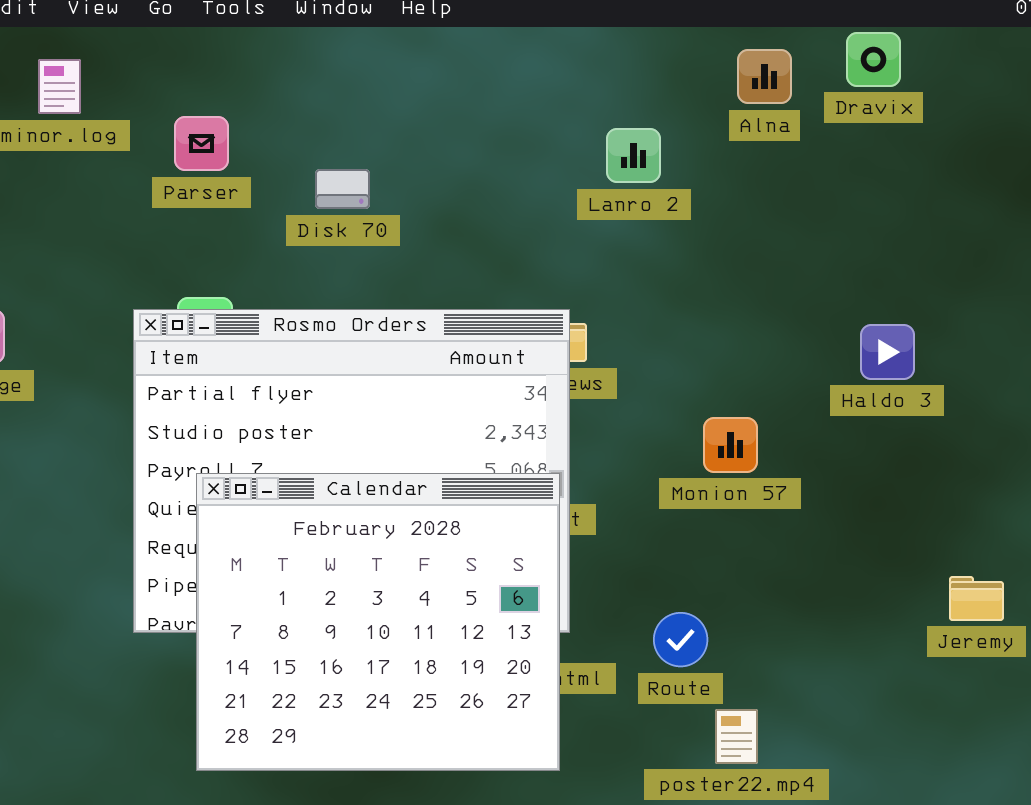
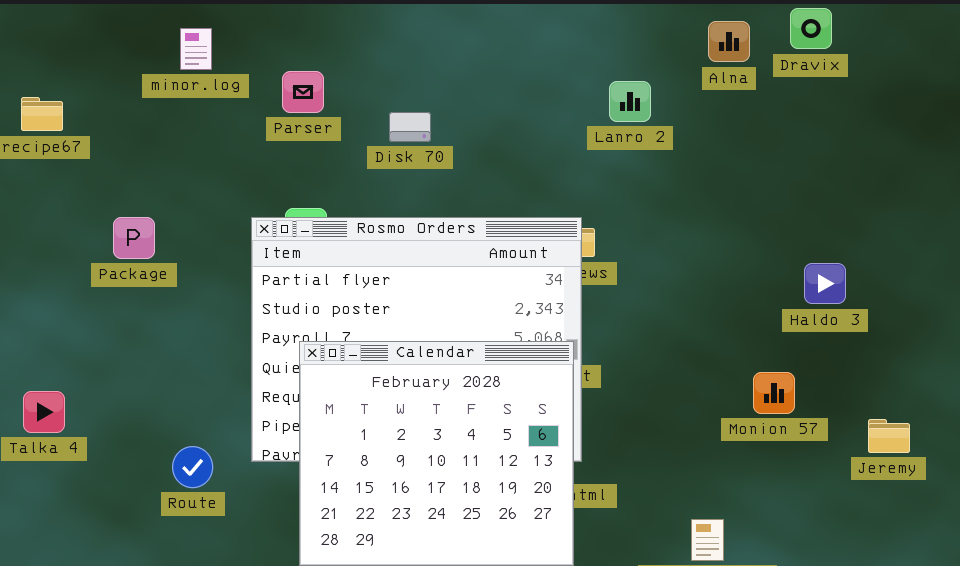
Haldo 3: [860,324,915,380] -> [804,263,846,304], moved
Monion 57: [703,417,758,473] -> [753,372,795,414], moved
Route: [653,612,708,667] -> [172,446,213,488], moved

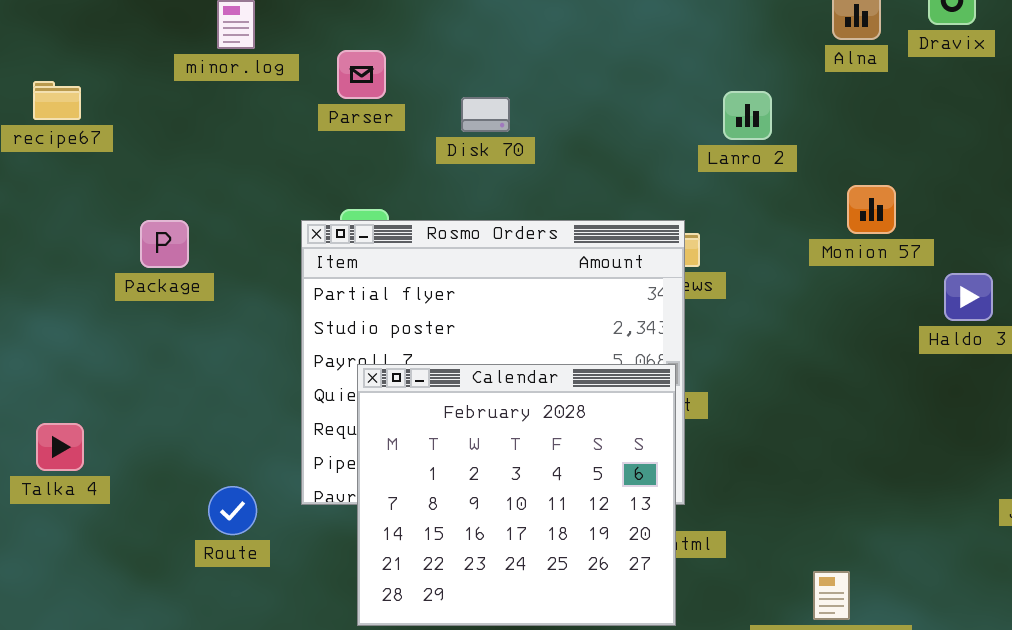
Lanro 2: [609,81,651,122] -> [723,91,772,140], moved
Monion 57: [753,372,795,414] -> [847,185,896,234], moved

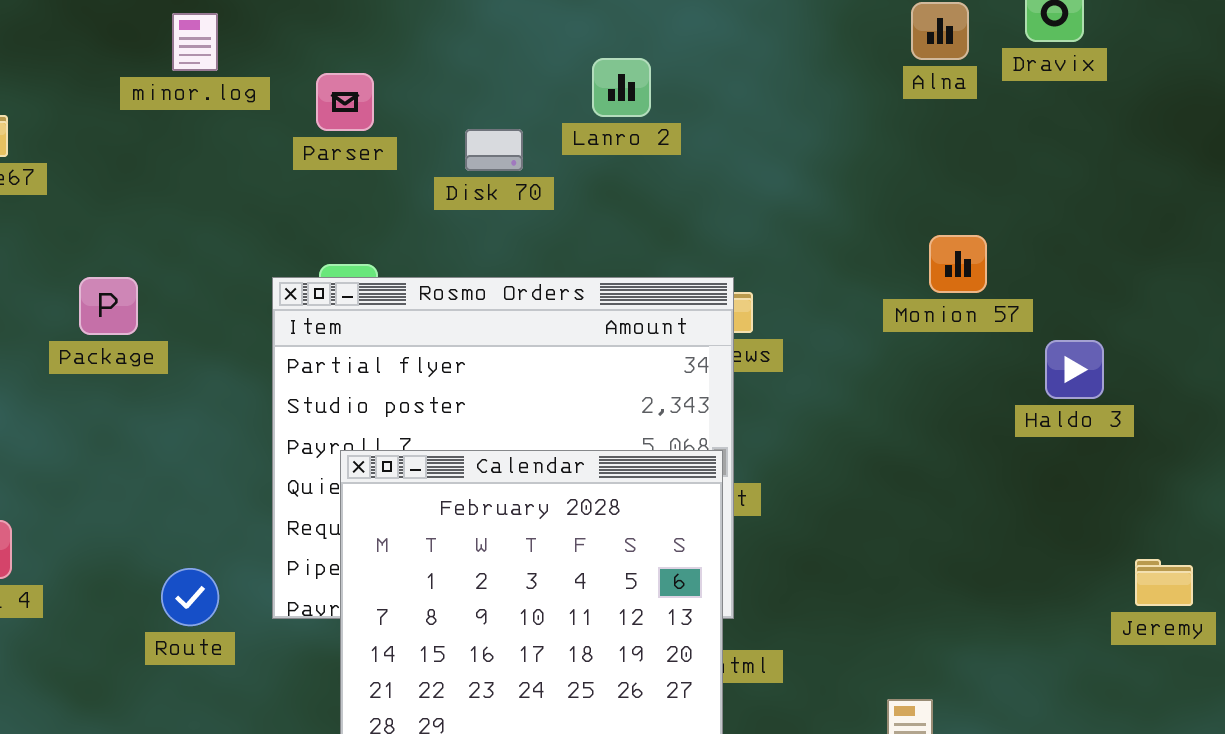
Lanro 2: [723,91,772,140] -> [592,58,651,117], moved
Route: [208,486,257,535] -> [161,568,219,626], moved

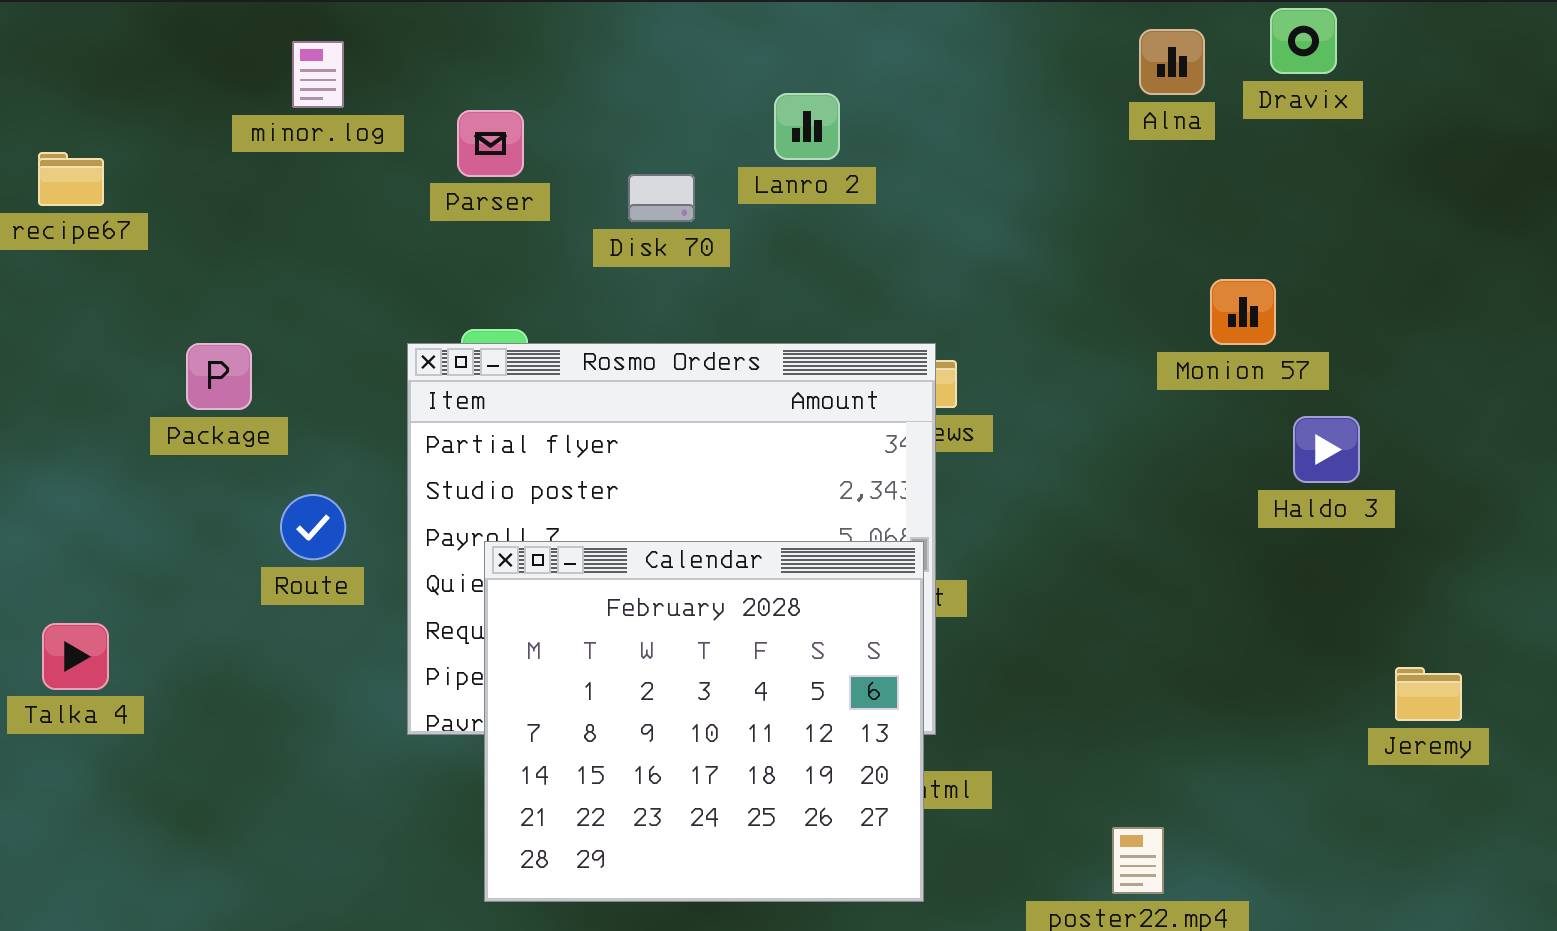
Monion 57: [929,235,987,293] -> [1210,279,1276,345], moved
Route: [161,568,219,626] -> [280,494,346,560], moved

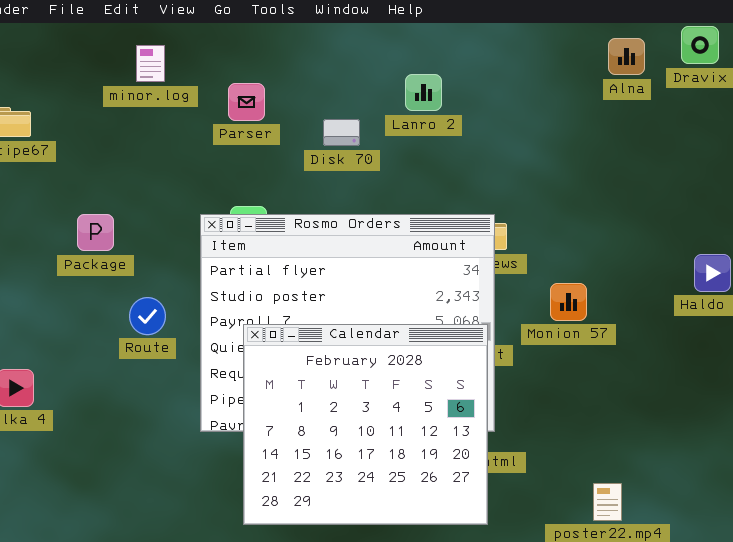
Monion 57: [1210,279,1276,345] -> [550,283,587,321], moved

